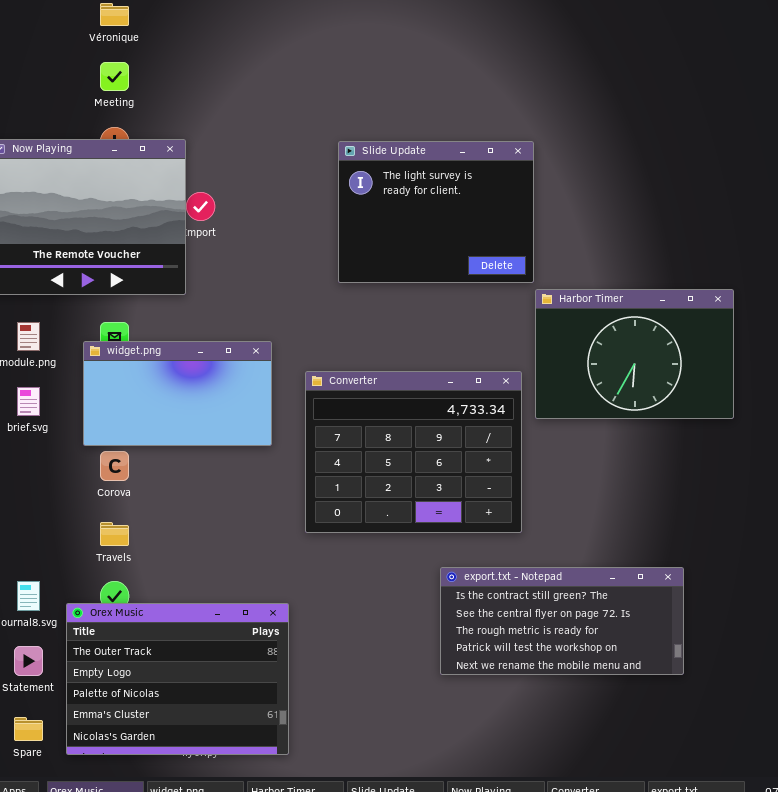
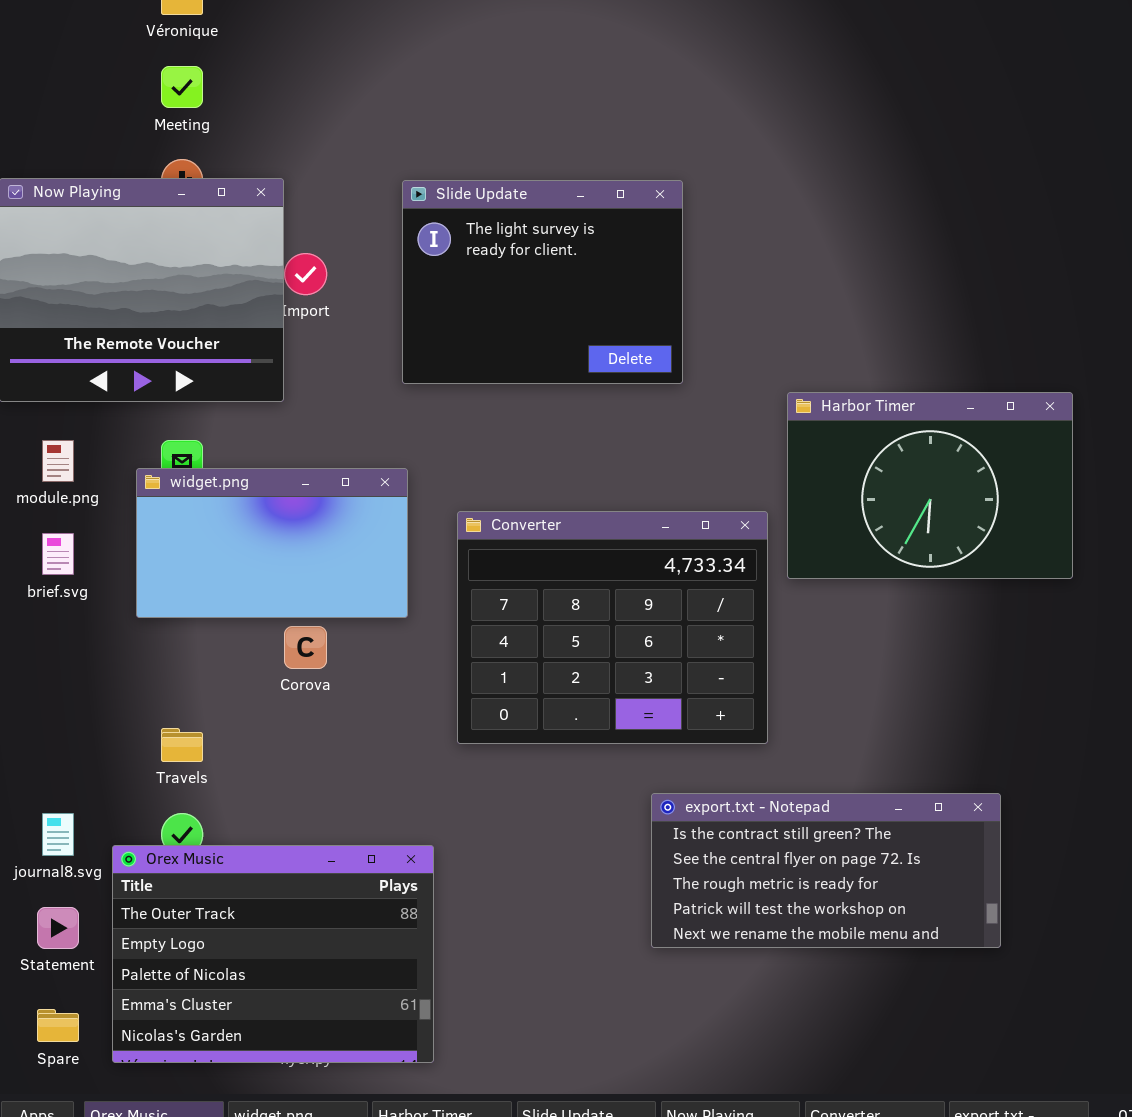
Slide Update: [338,141,534,283] -> [402,180,683,384], moved
Corova: [100,451,129,481] -> [284,626,327,669], moved

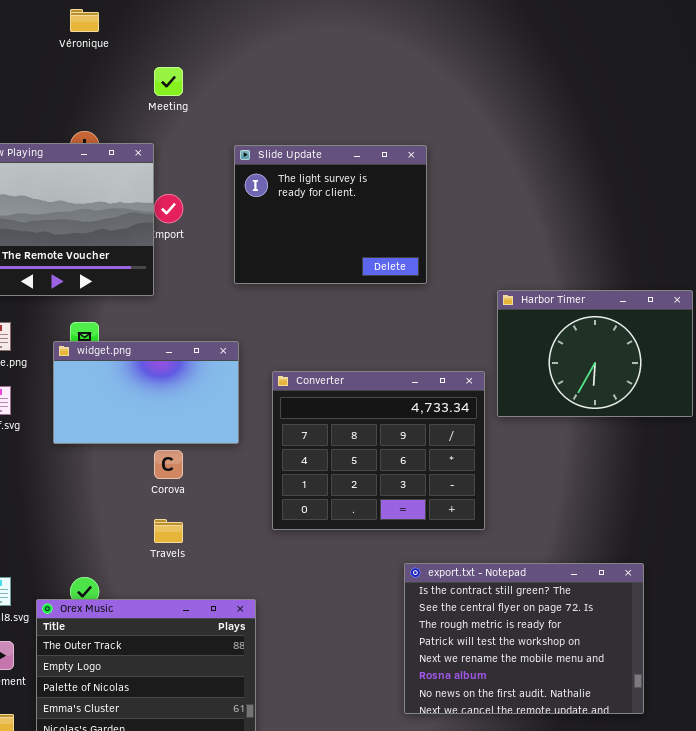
Meeting: [161,66,203,108] -> [154,67,183,96], moved
Travels: [161,728,203,762] -> [154,519,183,543], moved
export.txt - Notepad: [651,793,1001,948] -> [404,563,644,714], resized

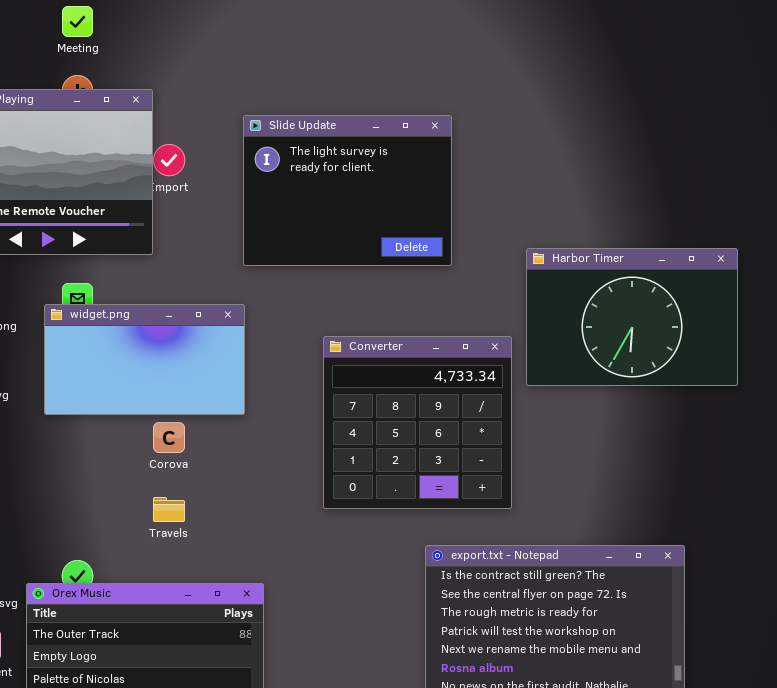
Meeting: [154,67,183,96] -> [62,6,93,37], moved
Slide Update: [234,145,427,284] -> [243,115,452,266], moved
Converter: [272,371,485,530] -> [323,336,512,509], resized

